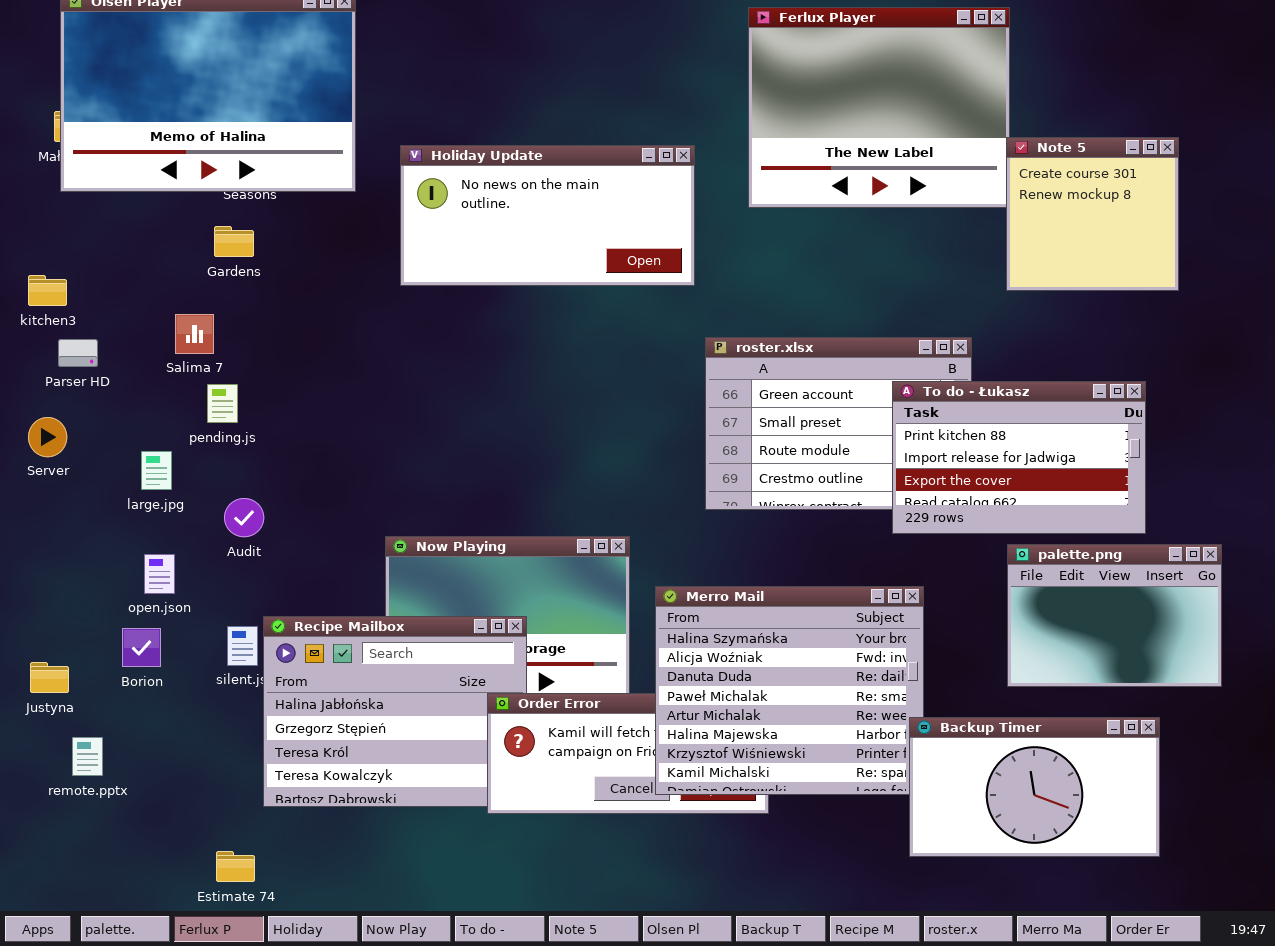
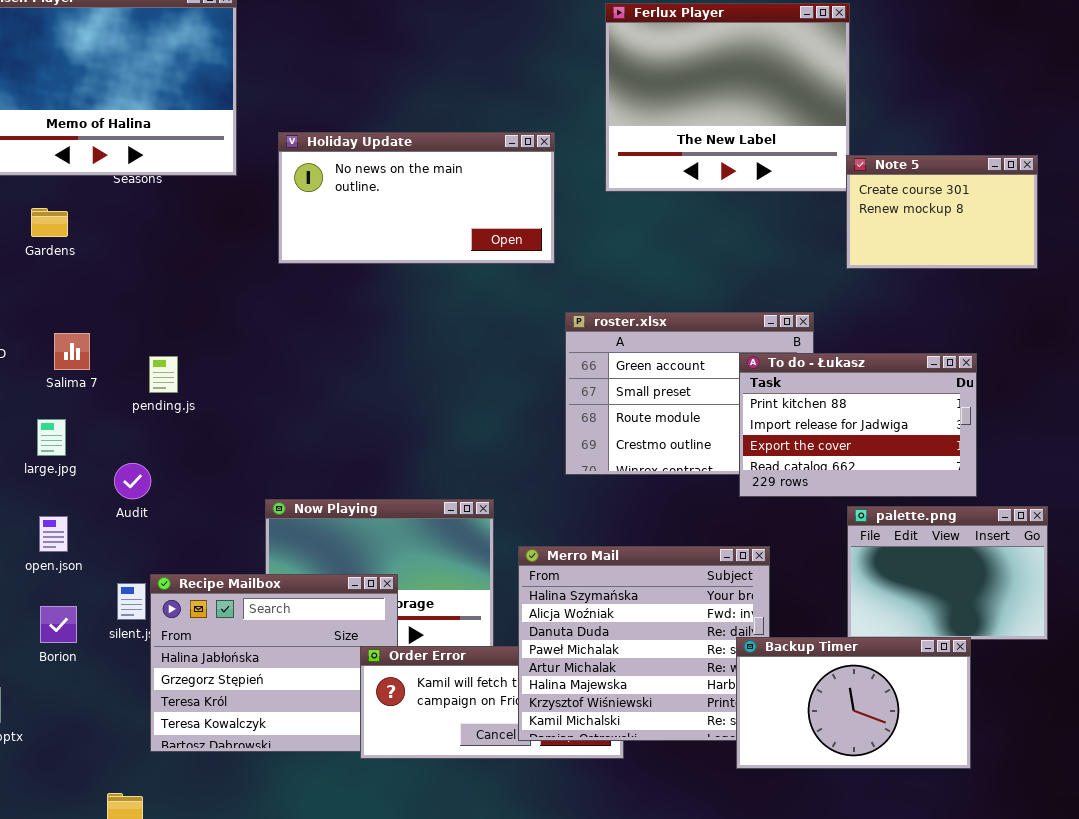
Note 5: [1006,137,1179,291] -> [846,155,1038,269], resized
Gardens: [214,226,254,257] -> [31,208,68,237], moved
Salima 7: [175,314,214,354] -> [54,333,90,370], moved
pending.js: [207,384,238,423] -> [149,356,178,393], moved
Borion: [122,628,161,667] -> [40,606,77,643], moved
Backup Timer: [909,717,1160,857] -> [736,637,971,769], moved

